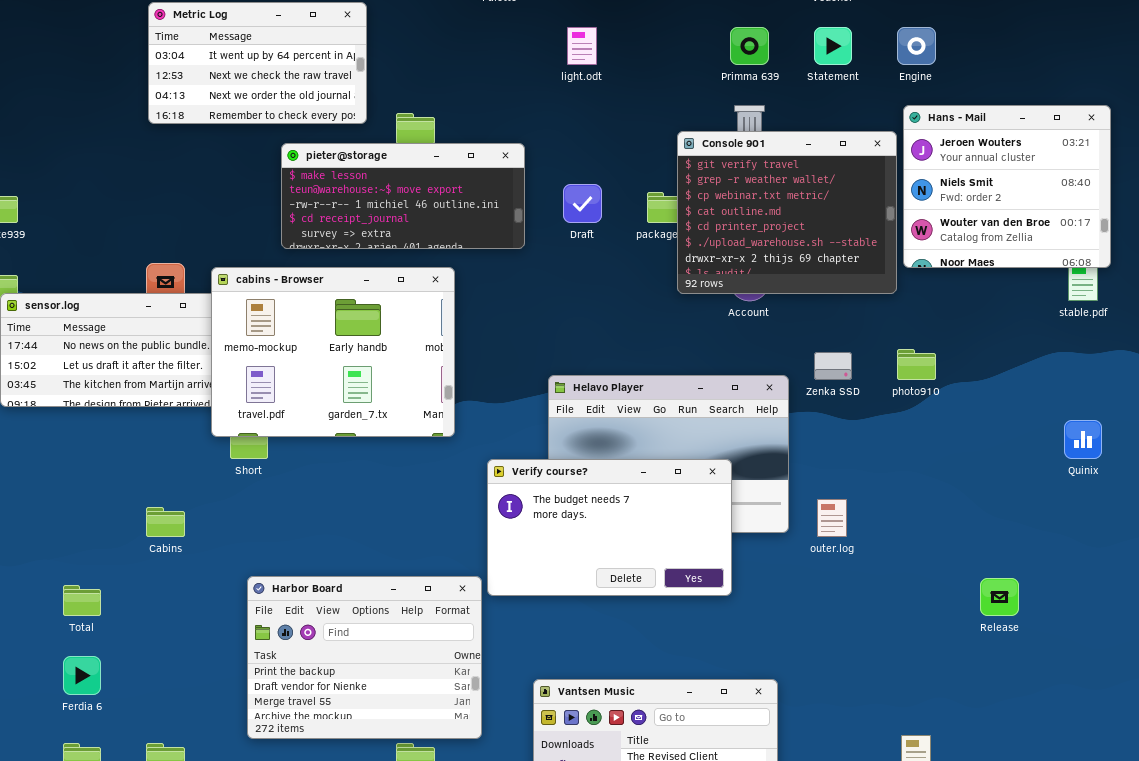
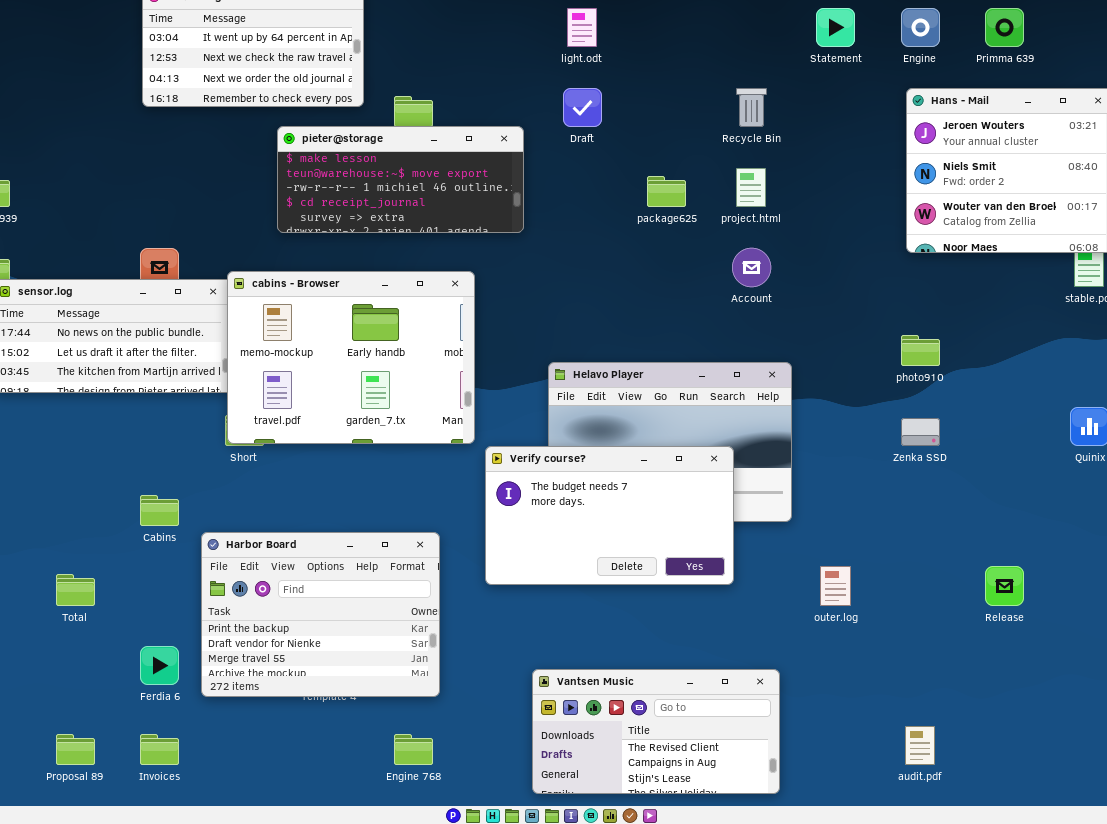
Primma 639: [730,27,769,65] -> [985,8,1024,47], moved
Console 901: [677,131,897,294] -> none, closed
Draft: [563,184,602,223] -> [563,88,602,127], moved
cabins - Browser: [211,267,455,437] -> [227,271,475,444], moved
Zenka SSD: [814,352,852,380] -> [901,418,940,446], moved
outer.log: [817,499,847,537] -> [820,566,851,606], moved
Harbor Board: [247,576,482,739] -> [201,532,440,697], moved
Ferdia 6: [63,656,101,695] -> [140,646,179,685], moved

